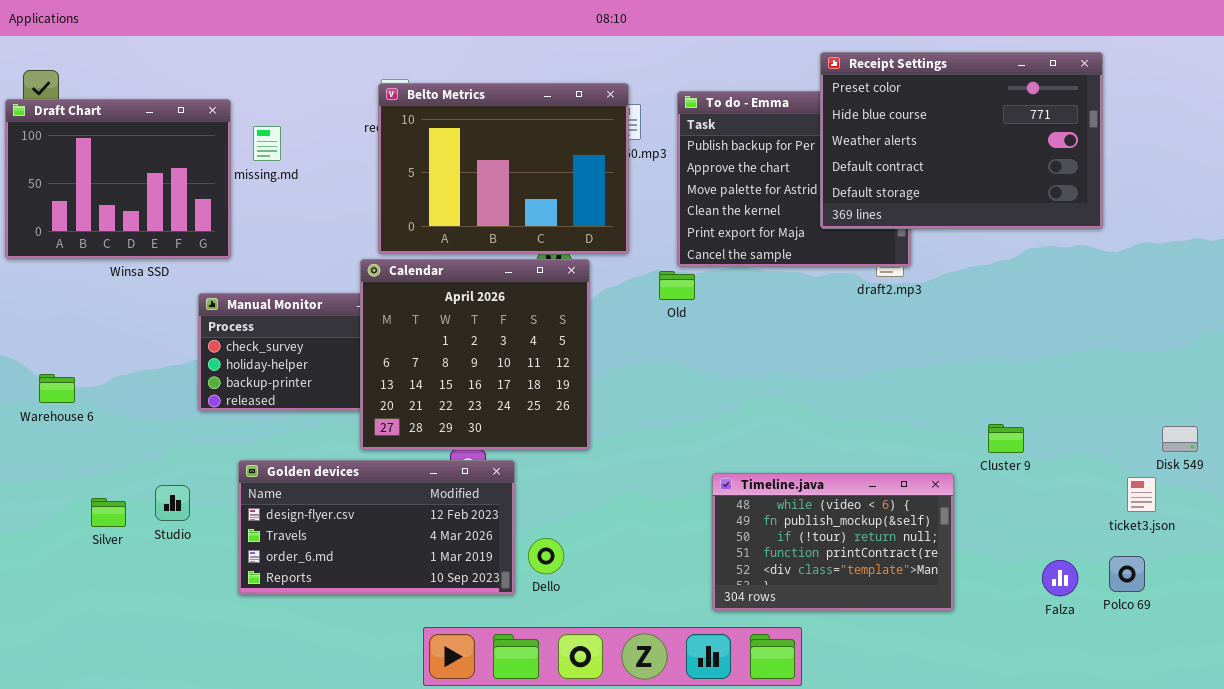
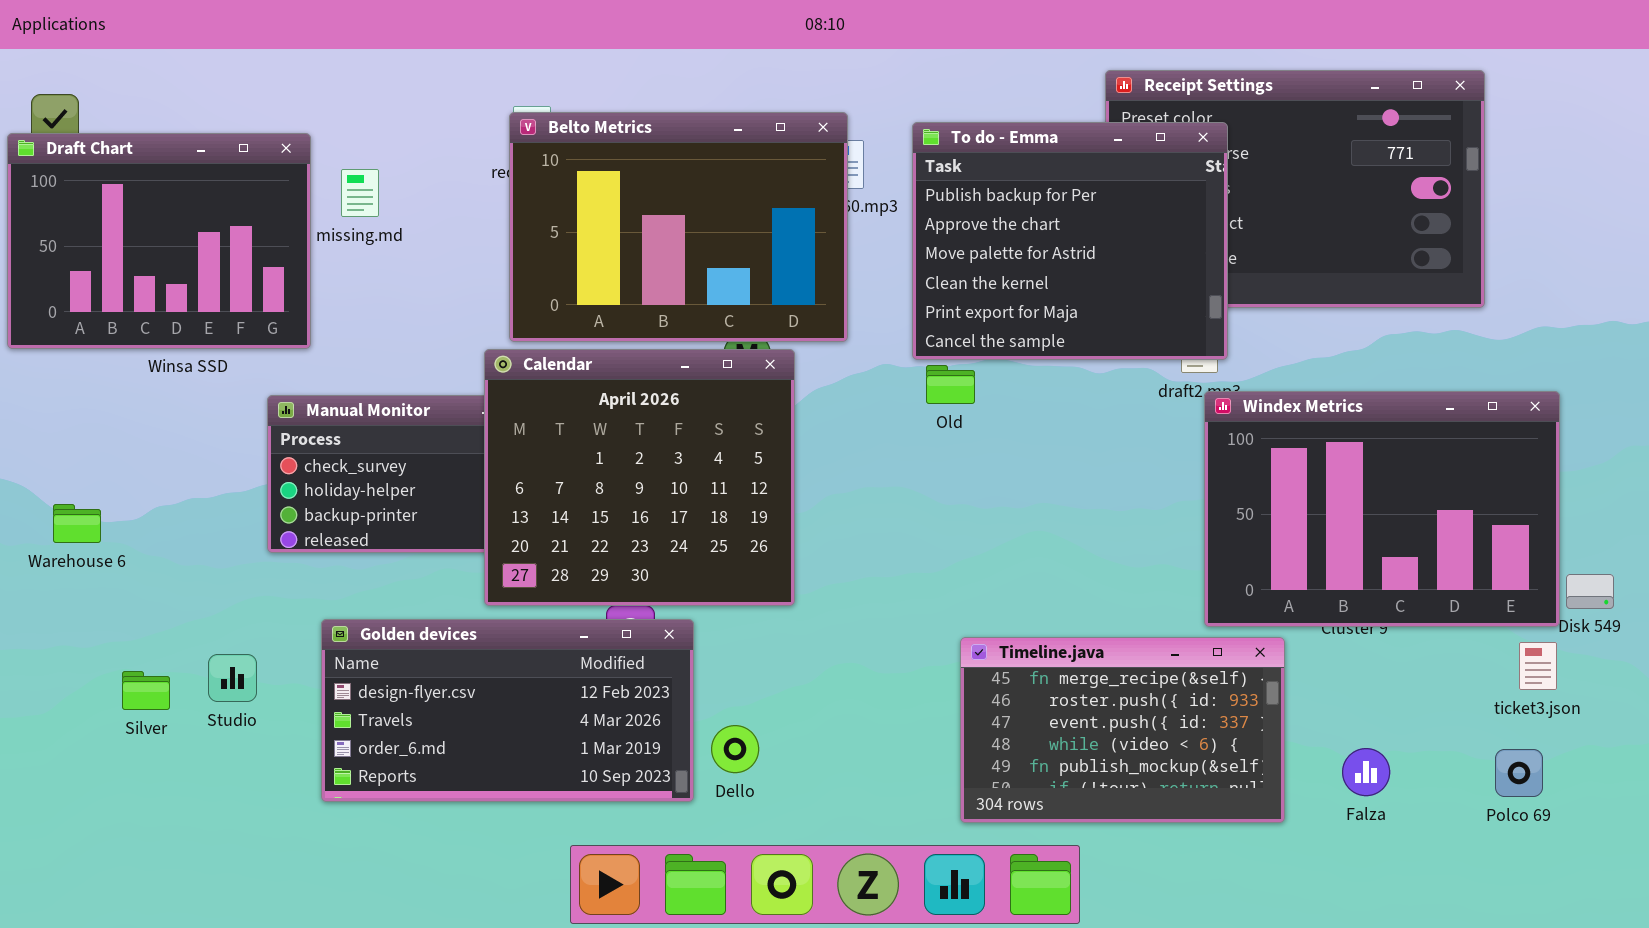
To do - Emma: [677,91,911,267] -> [912,122,1228,360], raised
Old: [659,271,695,300] -> [926,365,975,404], moved
Windex Metrics: none -> [1204,391,1560,627], opened
Timeline.java: [712,473,954,611] -> [960,637,1285,823], scrolled up 3 rows
Falza: [1042,560,1078,596] -> [1342,748,1390,796], moved

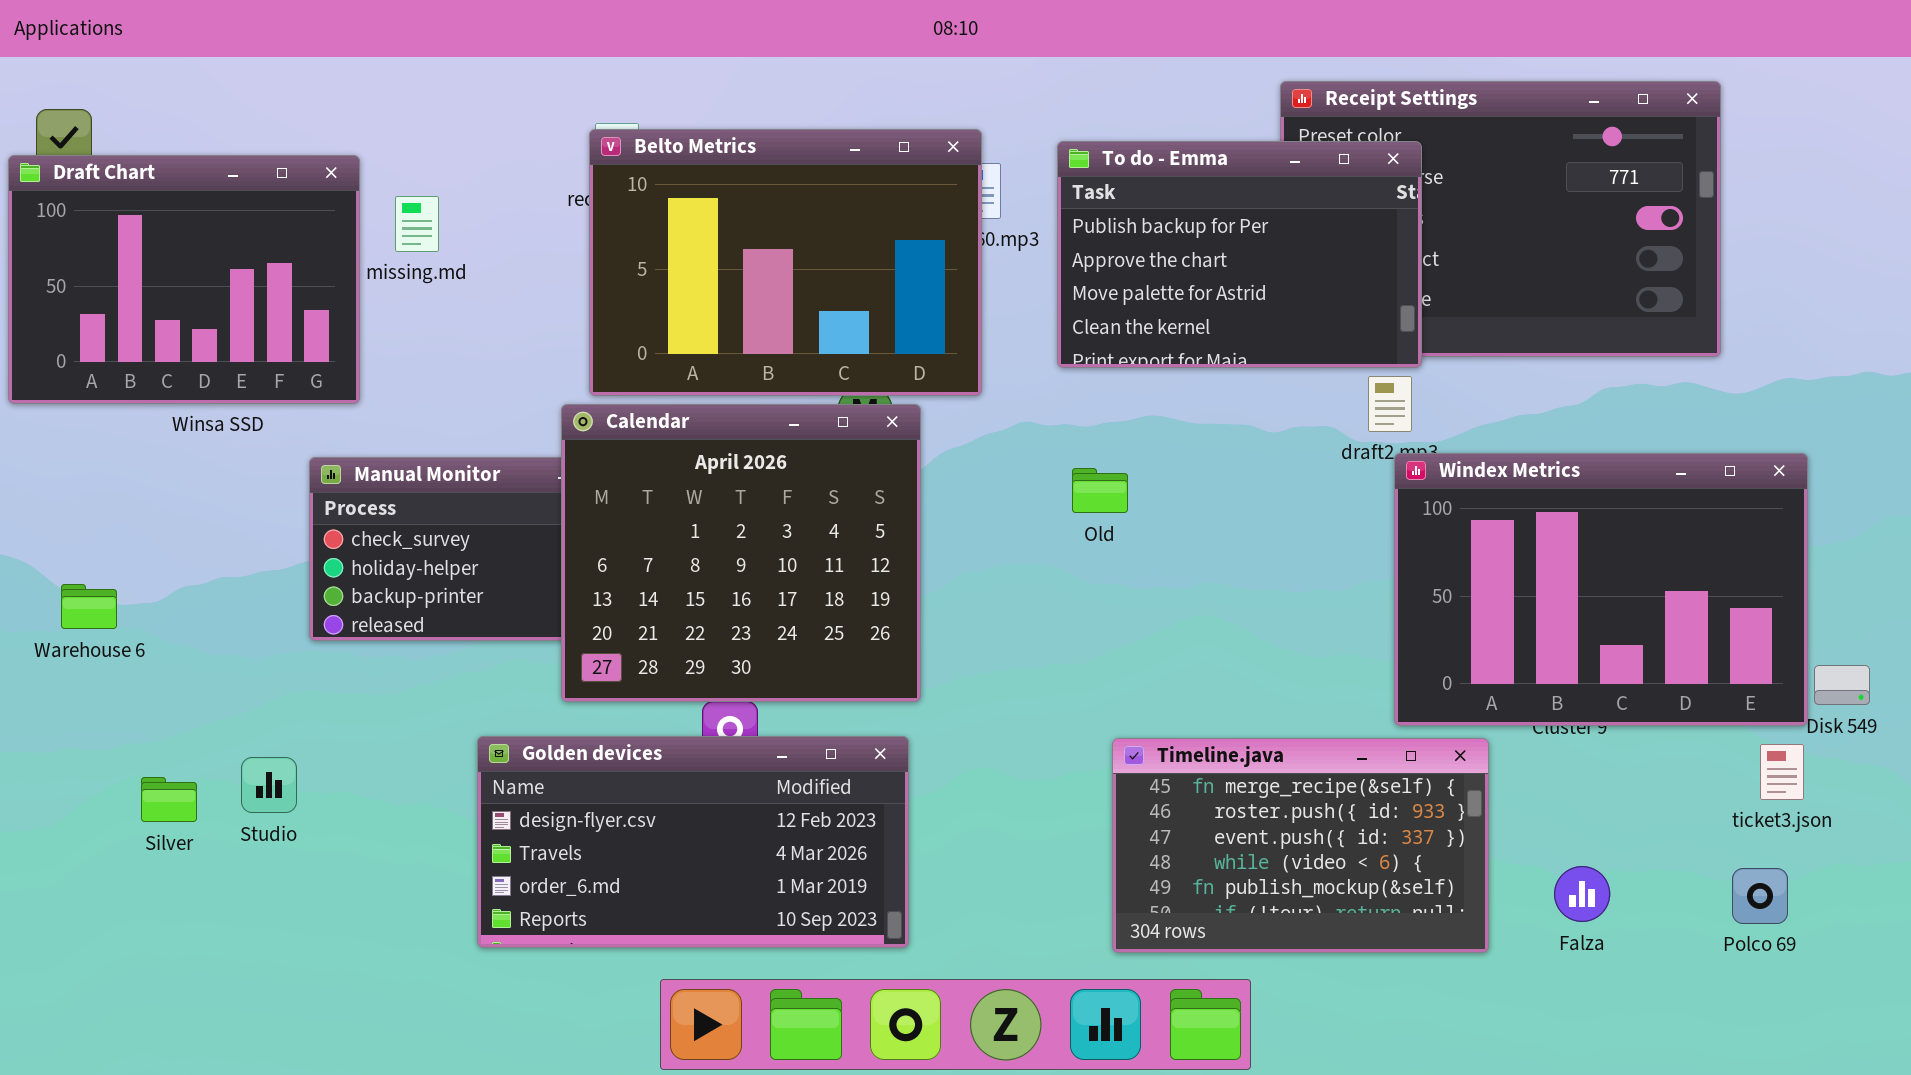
To do - Emma: [912,122,1228,360] -> [1057,141,1422,368], resized
Old: [926,365,975,404] -> [1072,468,1128,513], moved
Golden devices: [321,619,694,802] -> [477,736,909,948], moved

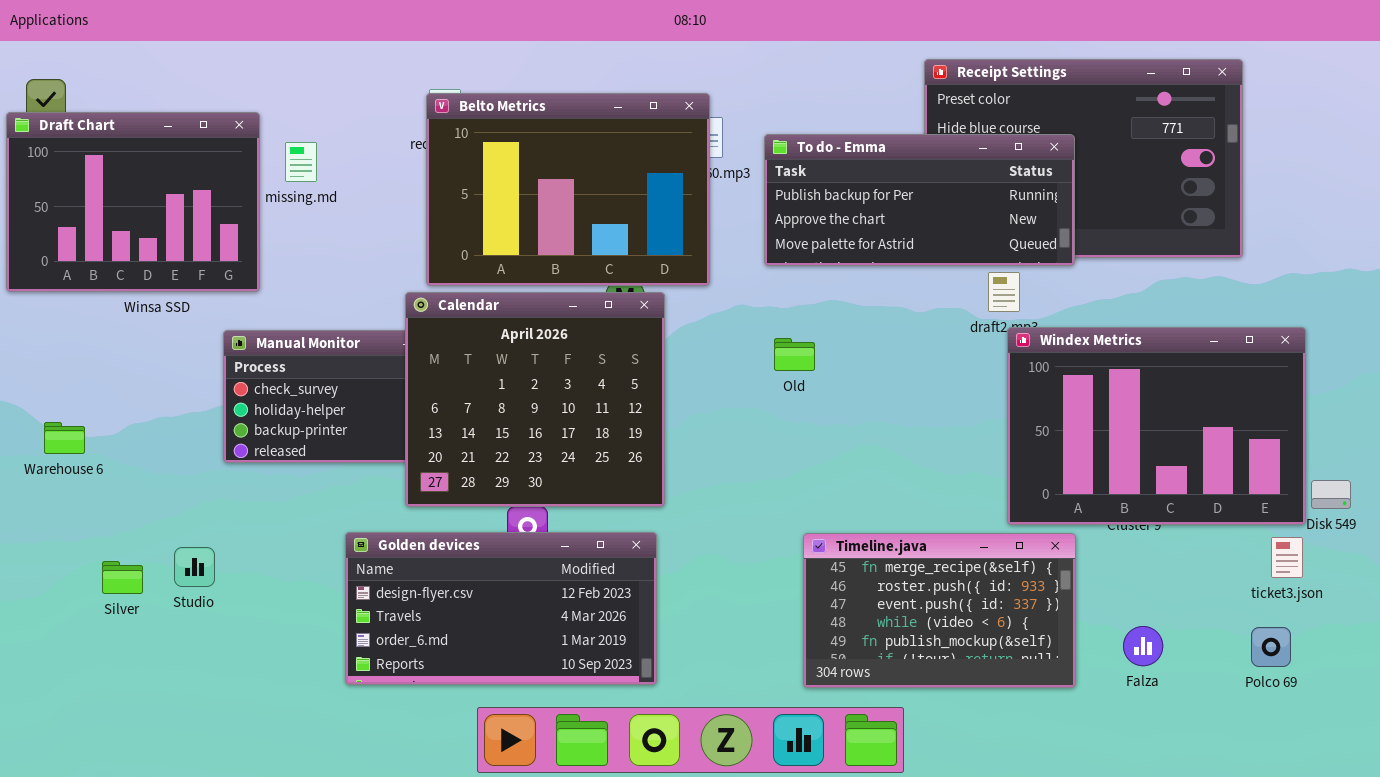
To do - Emma: [1057,141,1422,368] -> [764,134,1075,266], resized

